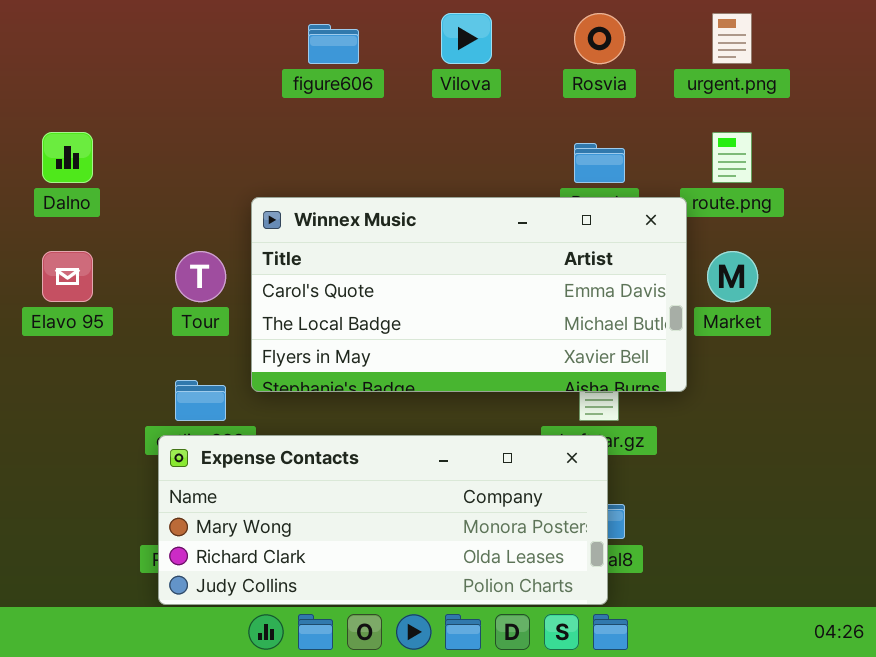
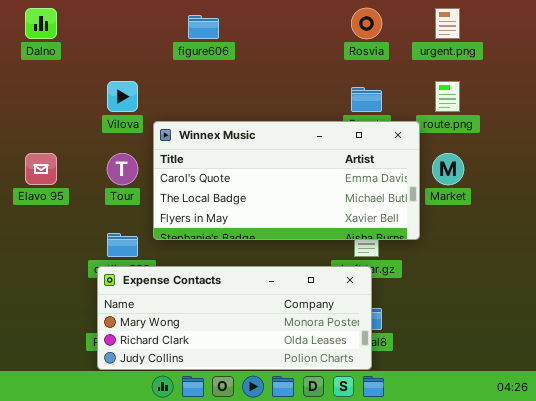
Vilova: [441,13,492,64] -> [107,81,138,112], moved
Dalno: [42,132,93,183] -> [25,8,57,39], moved

